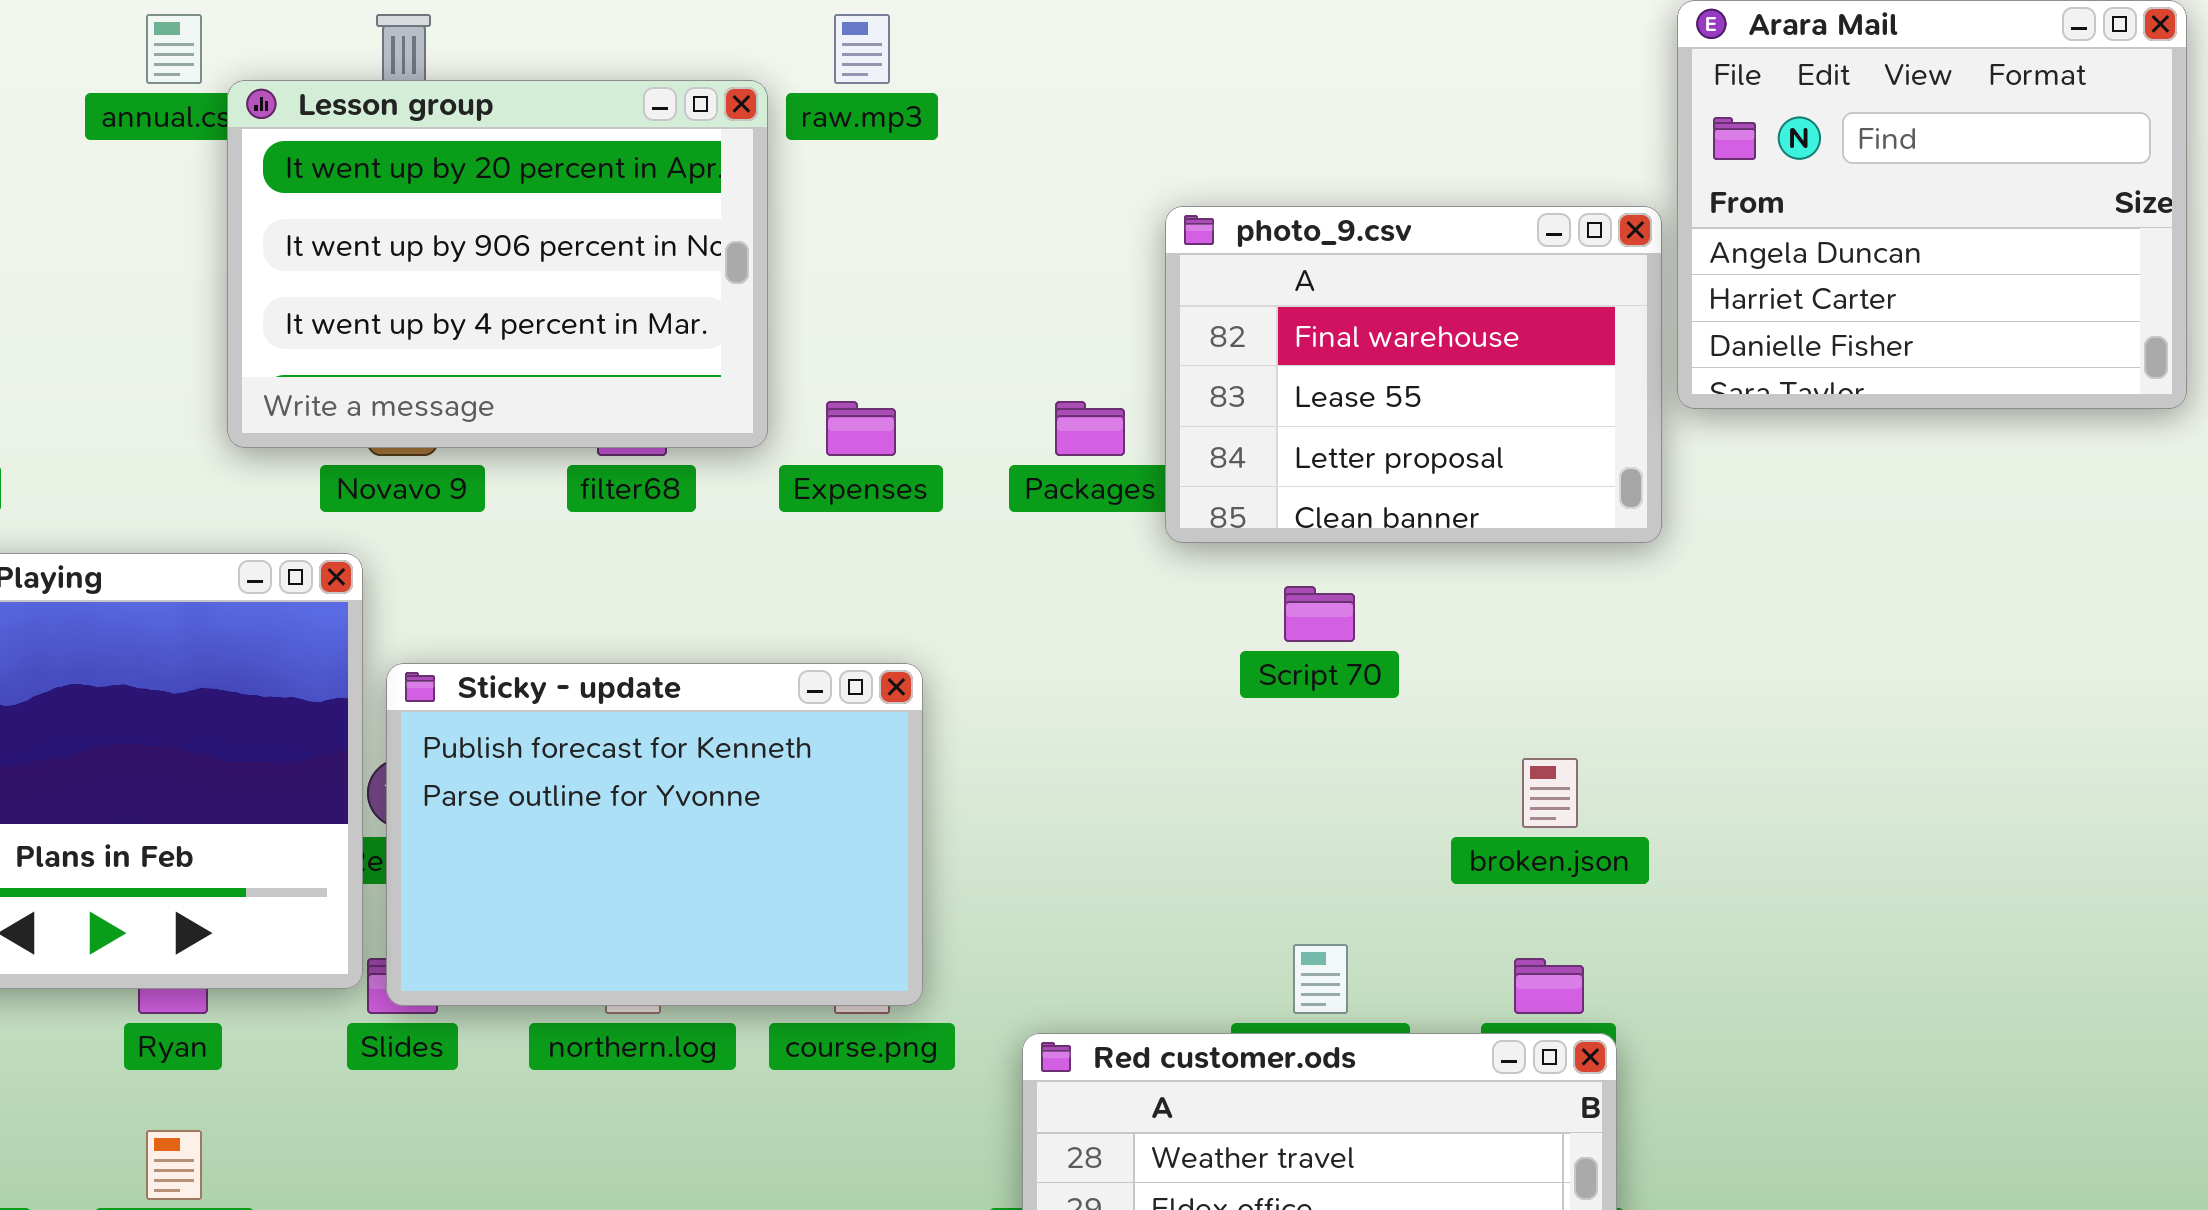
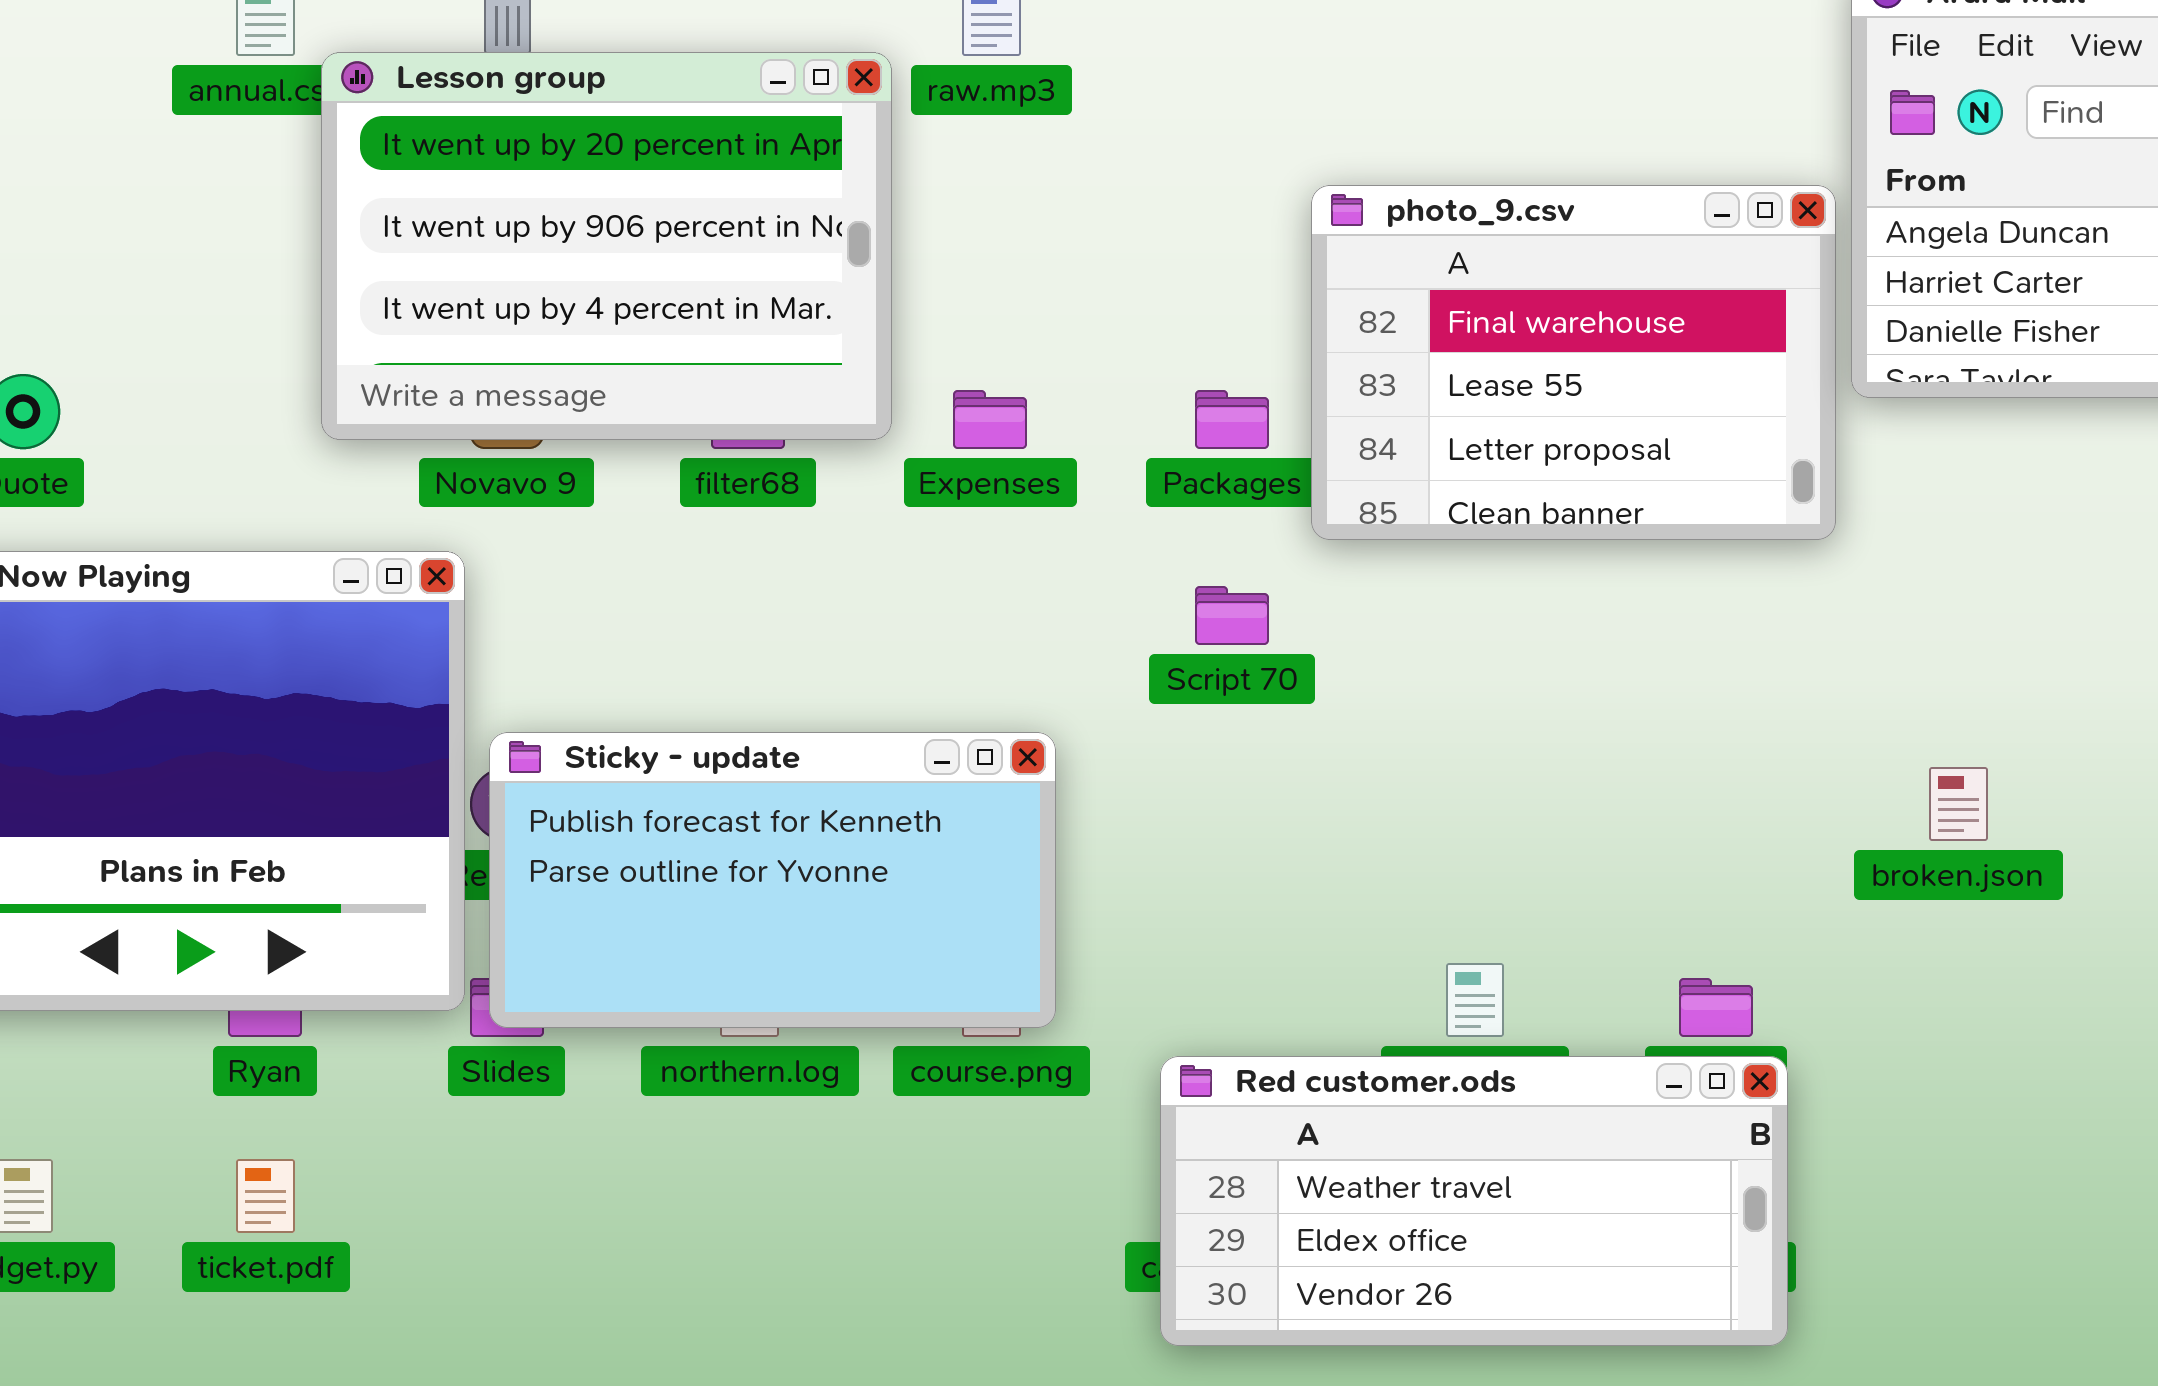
Script 70: [1284,586,1355,642] -> [1195,586,1269,645], moved
Sticky - update: [386,663,923,1006] -> [489,732,1056,1028], resized
broken.json: [1522,758,1578,828] -> [1929,767,1988,841], moved

